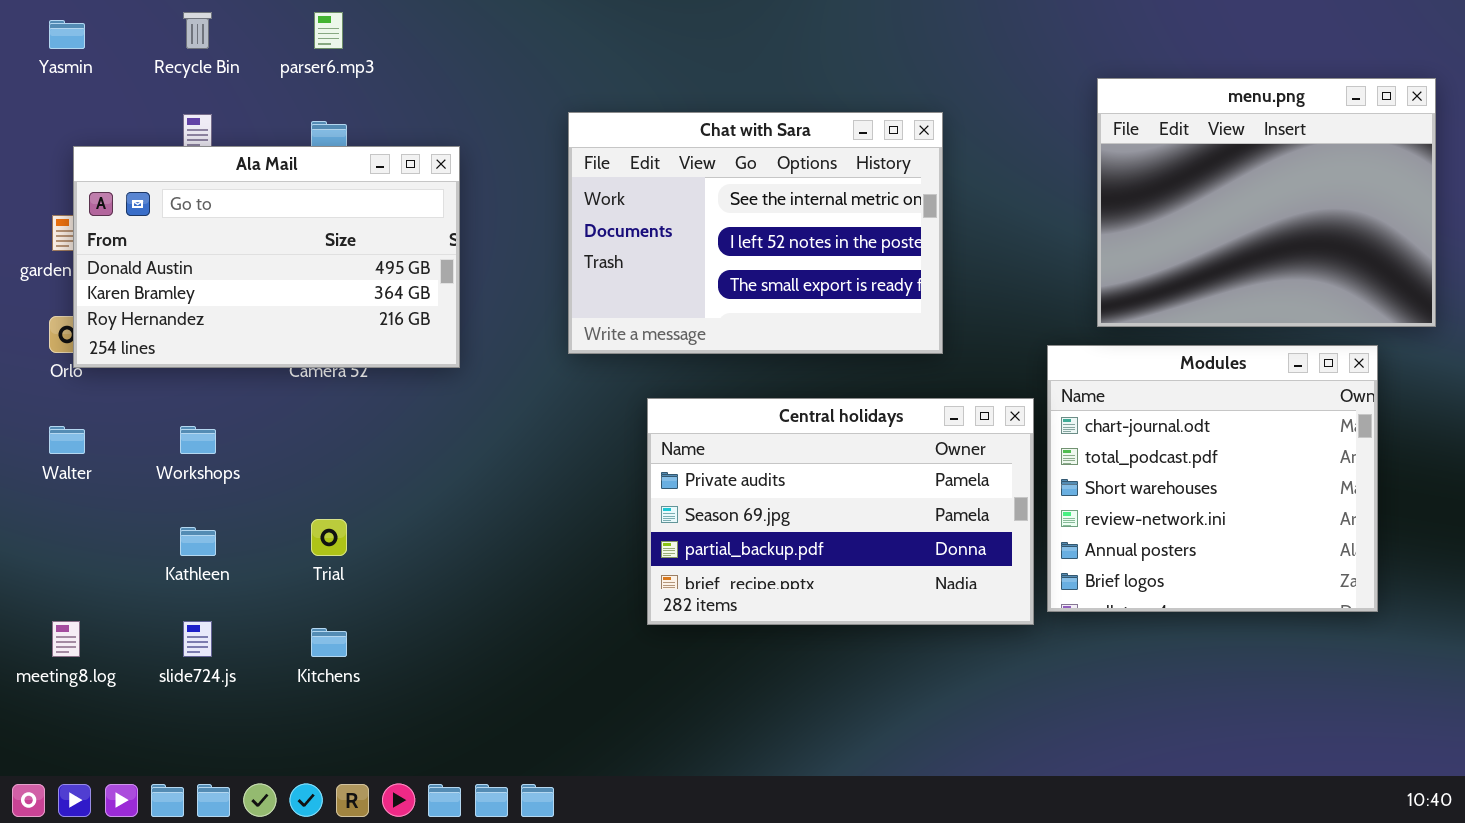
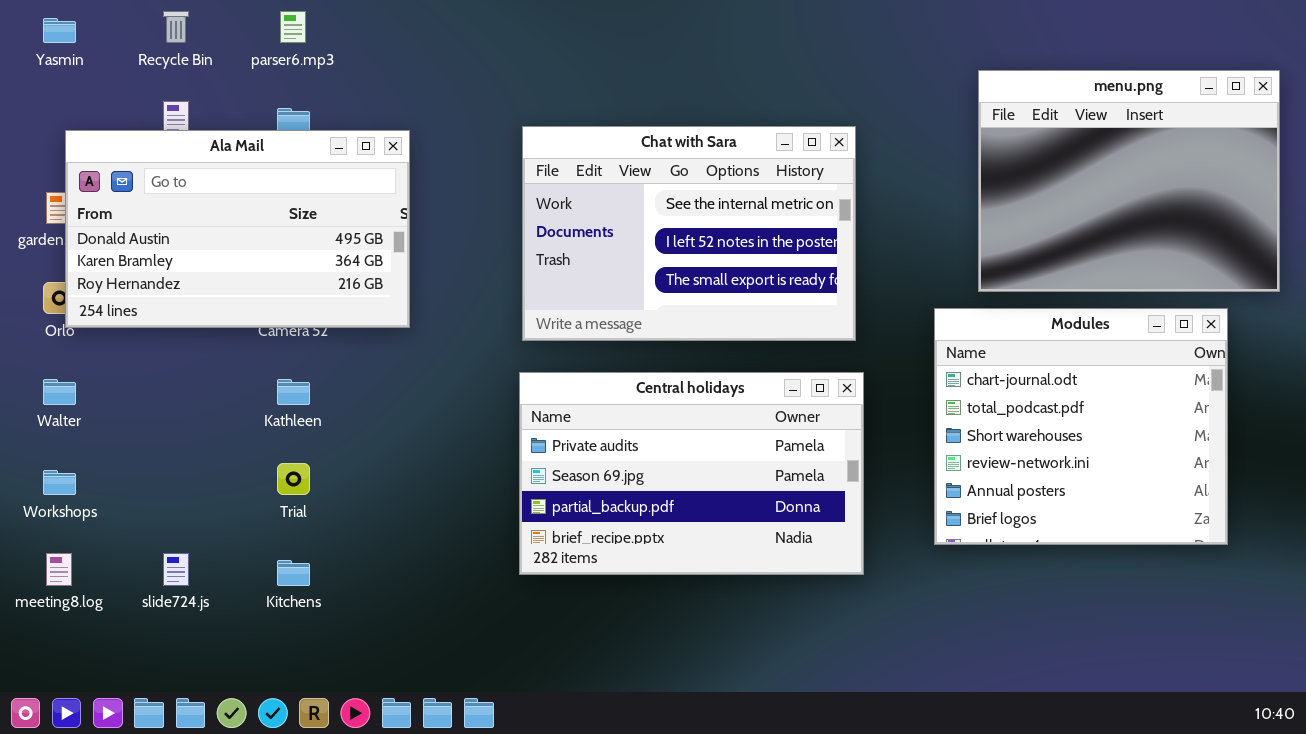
Chat with Sara: [568,112,943,354] -> [522,126,856,341], moved
Central holidays: [647,398,1034,625] -> [519,372,864,575], moved
Workshops: [180,426,216,454] -> [43,470,76,495], moved
Kathleen: [180,527,216,556] -> [277,379,310,405], moved

